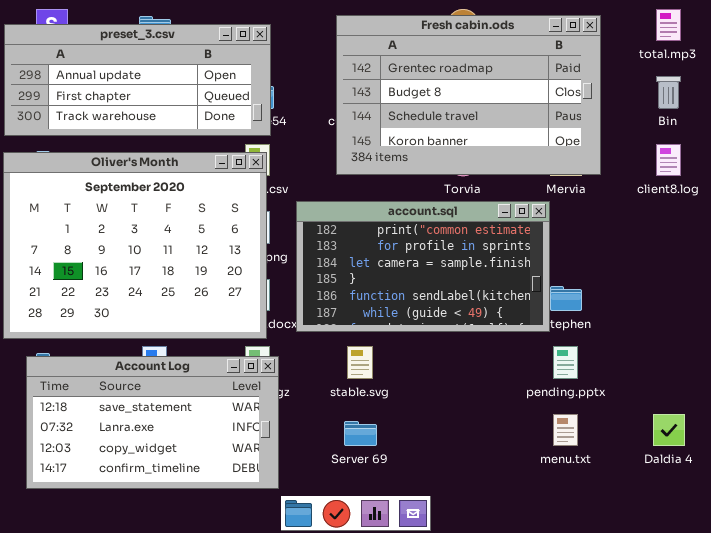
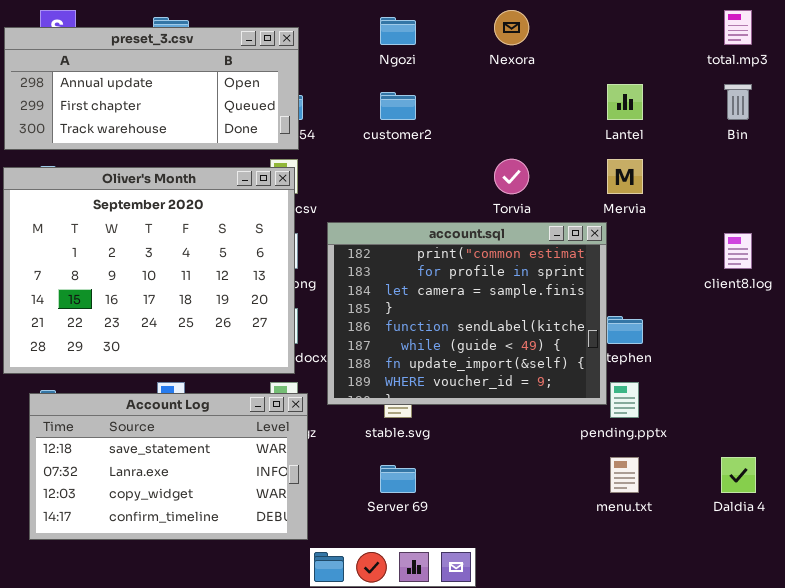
Fresh cabin.ods: [336,15,601,175] -> none, closed
client8.log: [656,144,681,176] -> [724,233,752,269], moved
account.sql: [296,201,550,332] -> [327,222,607,405], resized

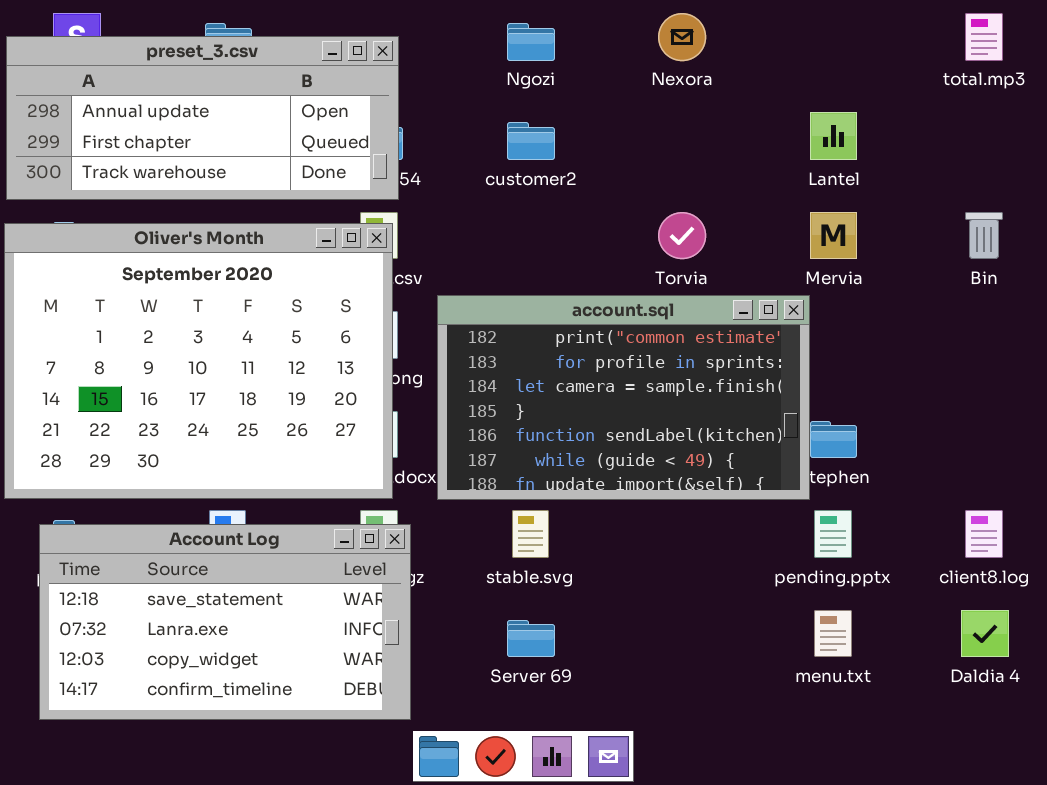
Bin: [724,84,752,120] -> [965,212,1003,259], moved
account.sql: [327,222,607,405] -> [437,295,810,500], resized
client8.log: [724,233,752,269] -> [965,510,1003,558], moved

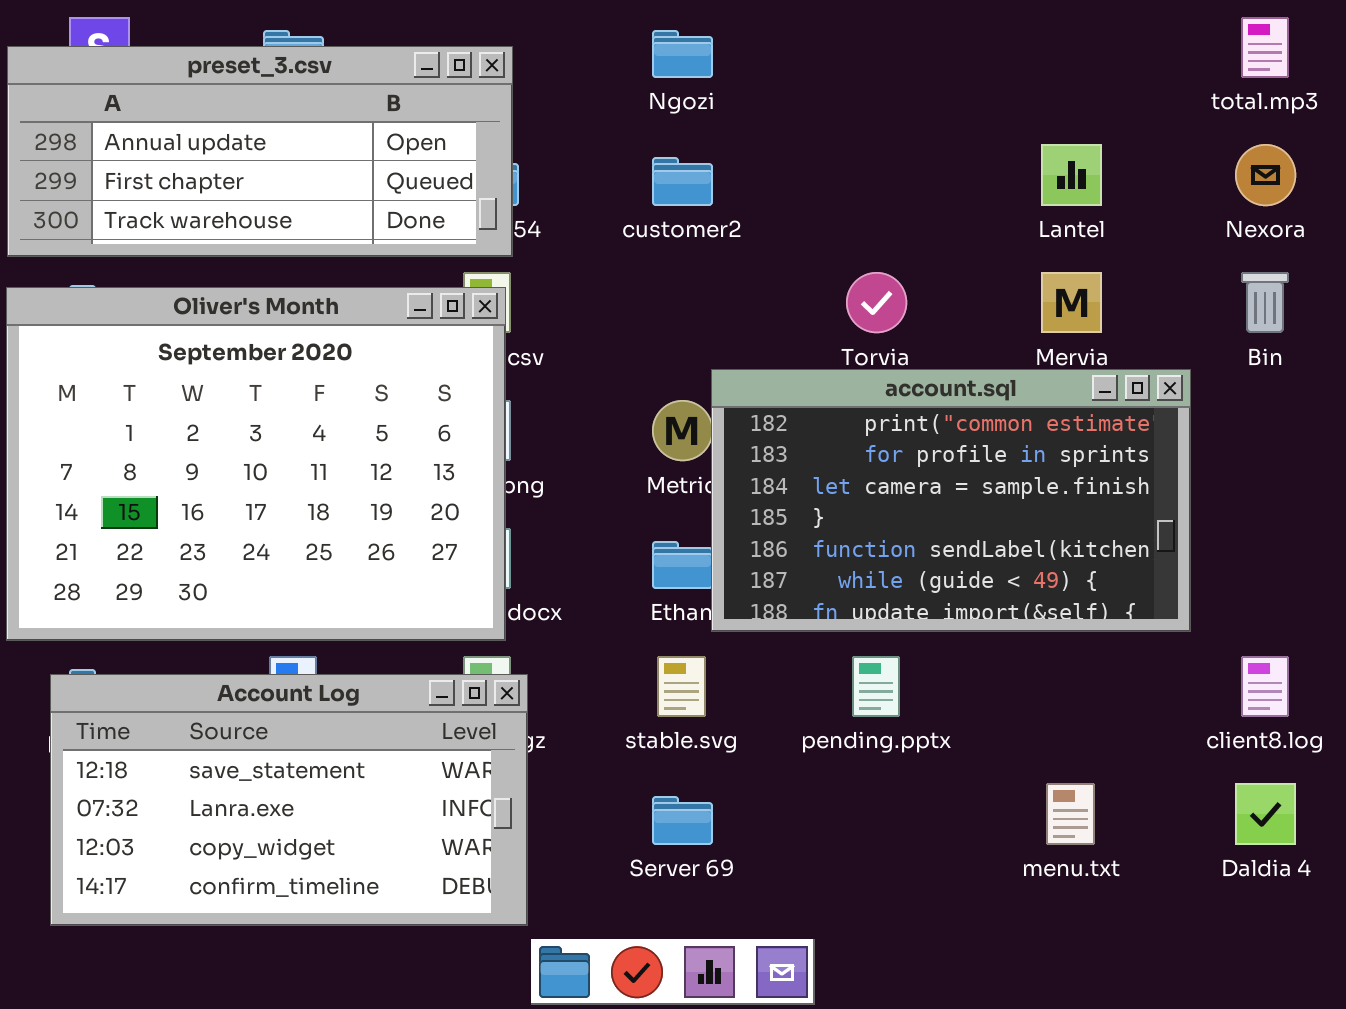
Nexora: [658,13,706,61] -> [1235,144,1296,206], moved
account.sql: [437,295,810,500] -> [711,369,1191,632], moved
pending.pptx: [814,510,852,558] -> [852,656,900,717], moved

